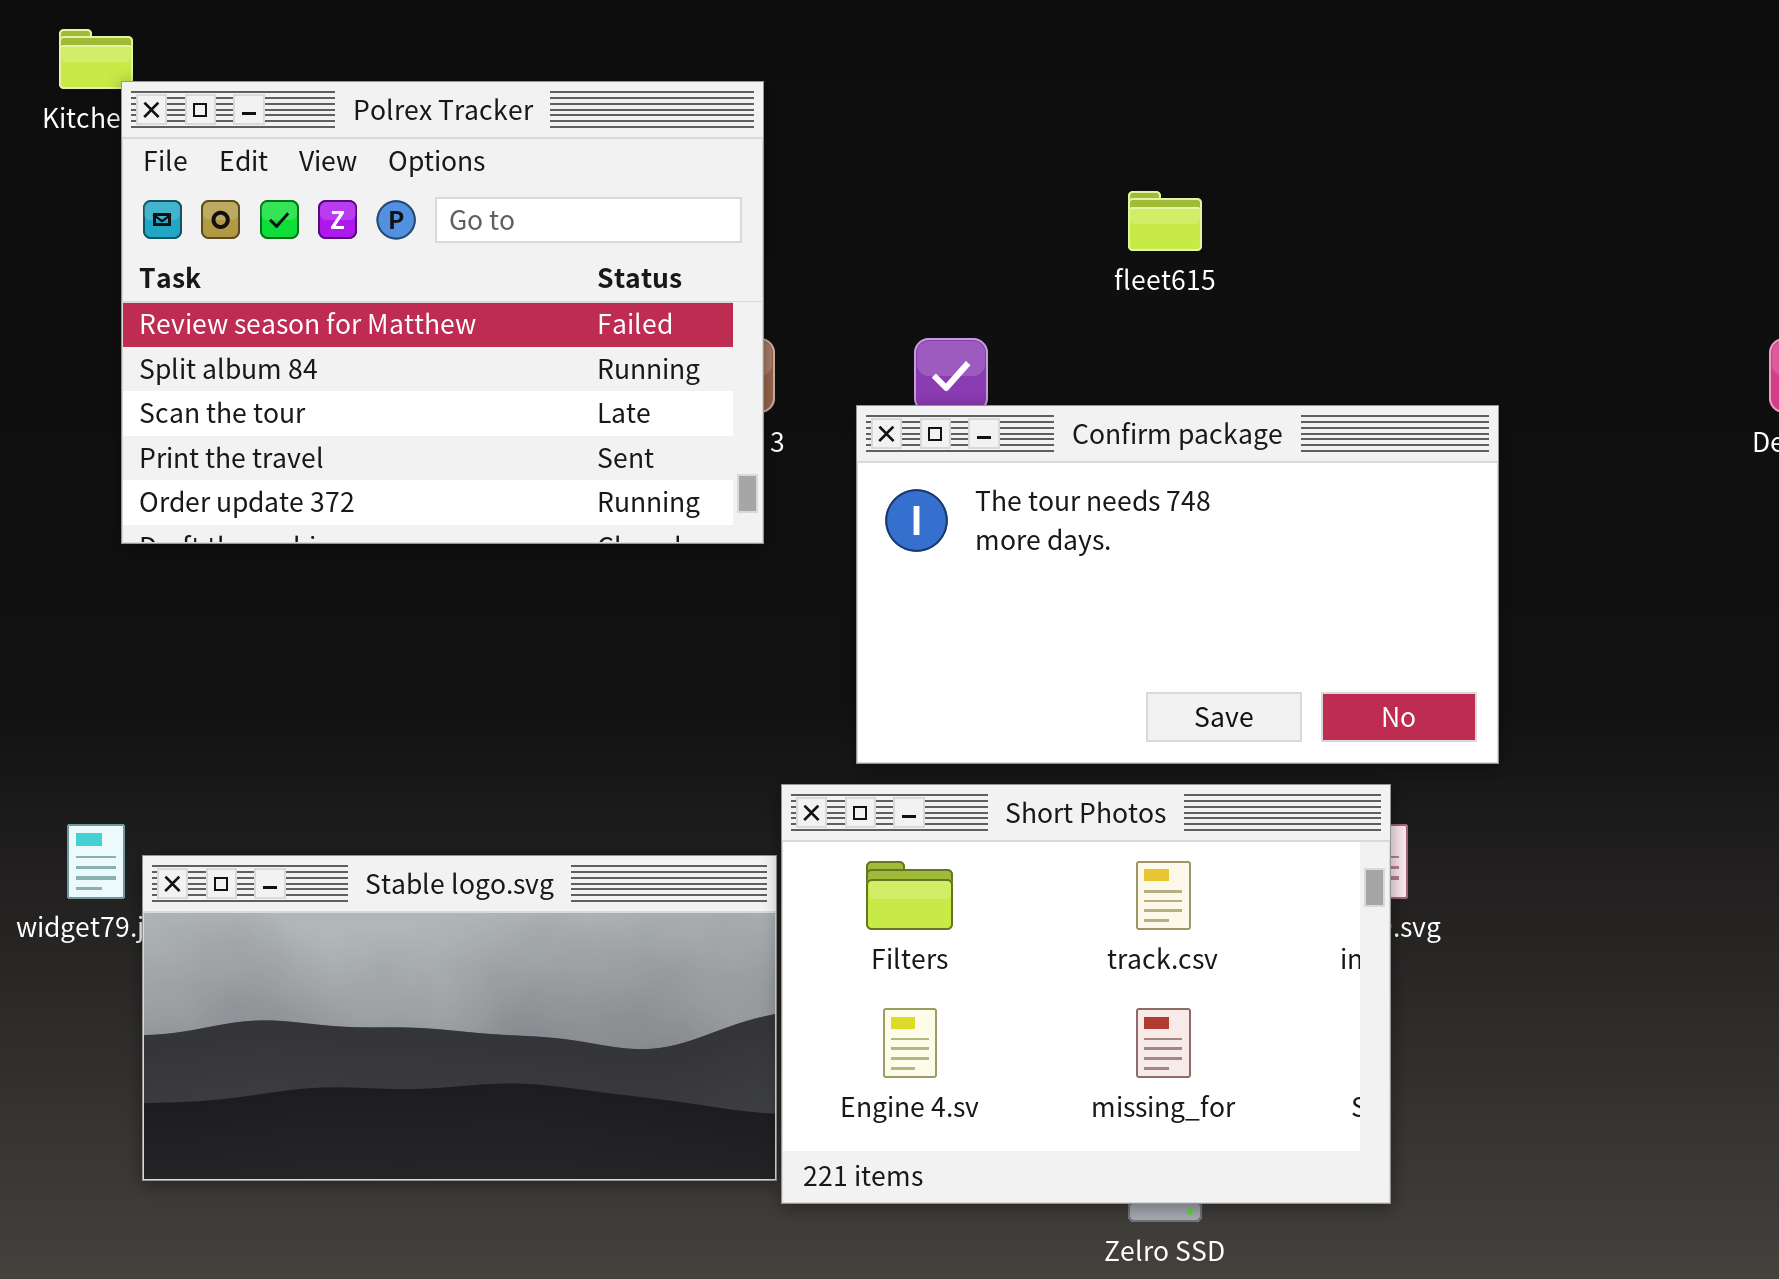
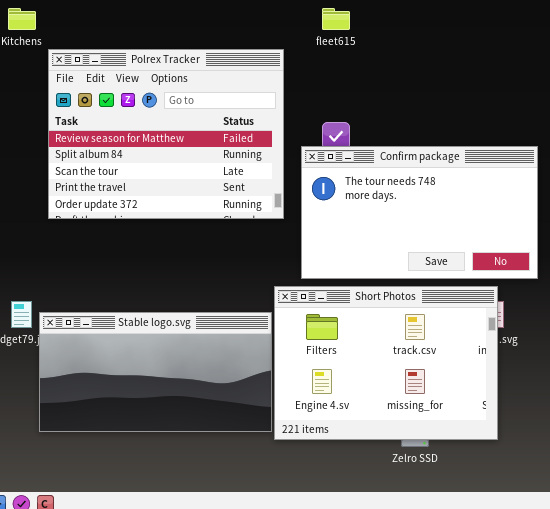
Polrex Tracker: [121,81,764,544] -> [48,49,284,219], moved
fleet615: [1128,191,1202,251] -> [322,8,350,30], moved

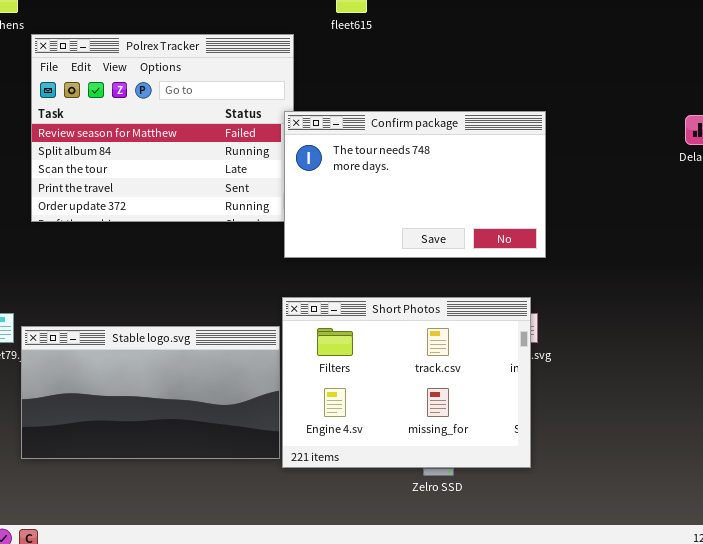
Confirm package: [301,146,538,279] -> [284,111,546,258], moved

